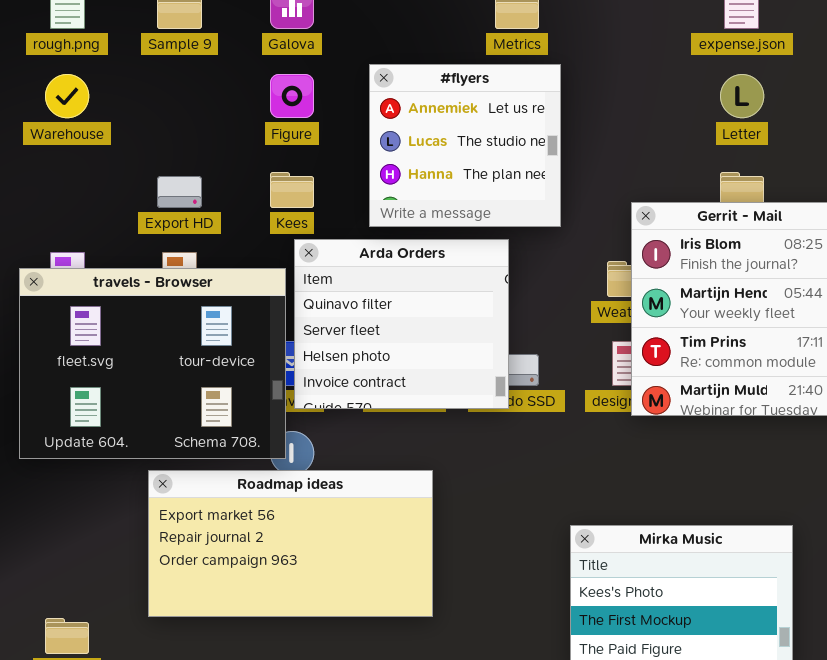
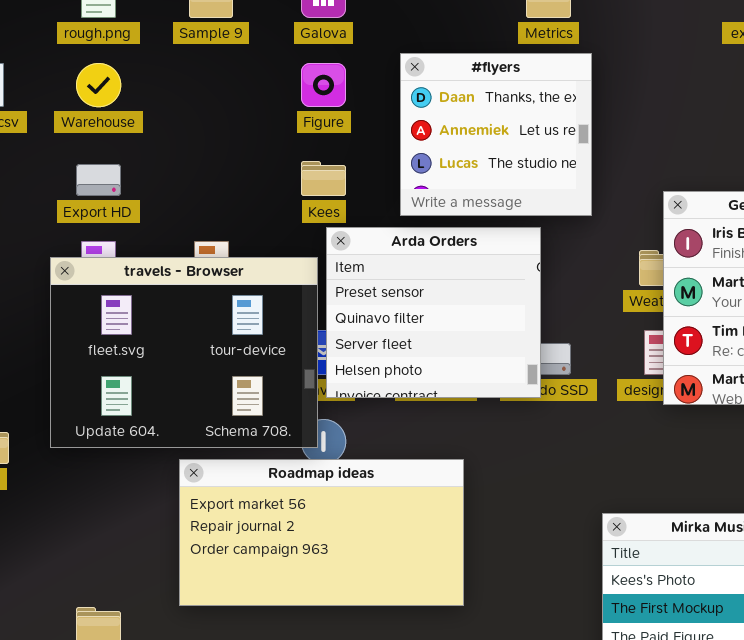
#flyers: [369,64,561,227] -> [400,53,592,216], scrolled up 1 row
Export HD: [157,176,202,208] -> [76,164,121,196], moved
Arda Orders: [294,239,509,409] -> [326,227,541,398], scrolled up 1 row

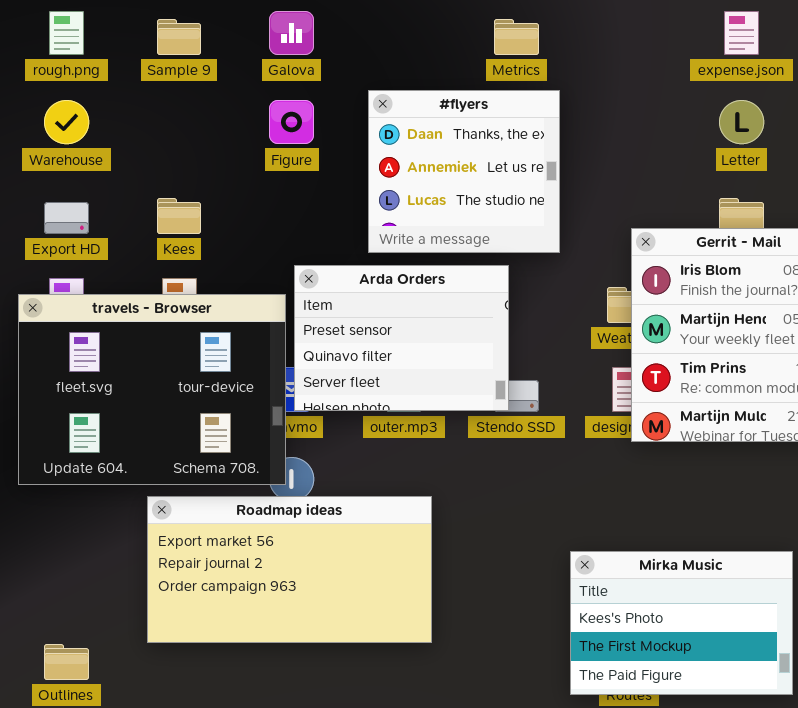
Kees: [301,161,346,196] -> [157,198,201,234], moved
Arda Orders: [326,227,541,398] -> [294,265,509,411], resized

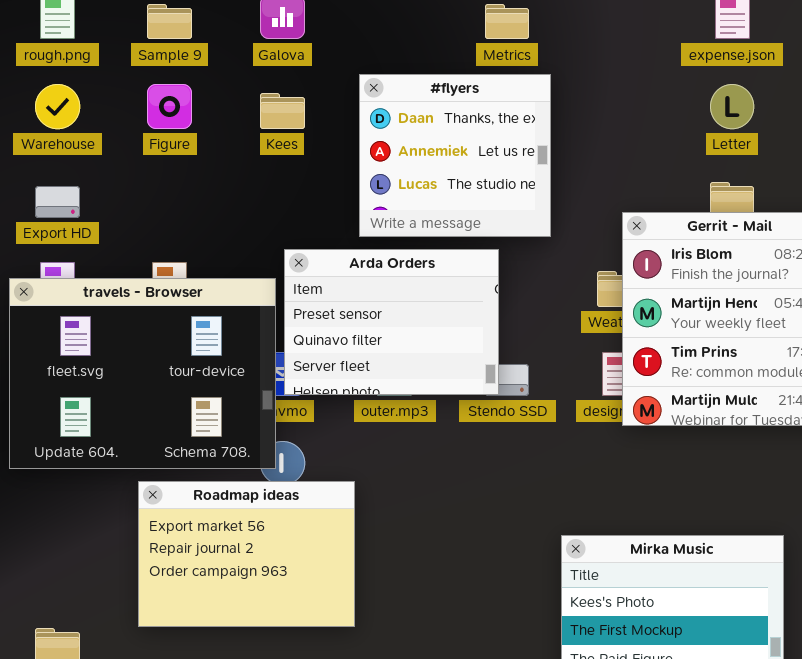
Figure: [269,100,314,144] -> [147,84,192,129], moved
Kees: [157,198,201,234] -> [260,93,305,129], moved
Roadmap ideas: [147,496,432,643] -> [138,481,355,627], resized

